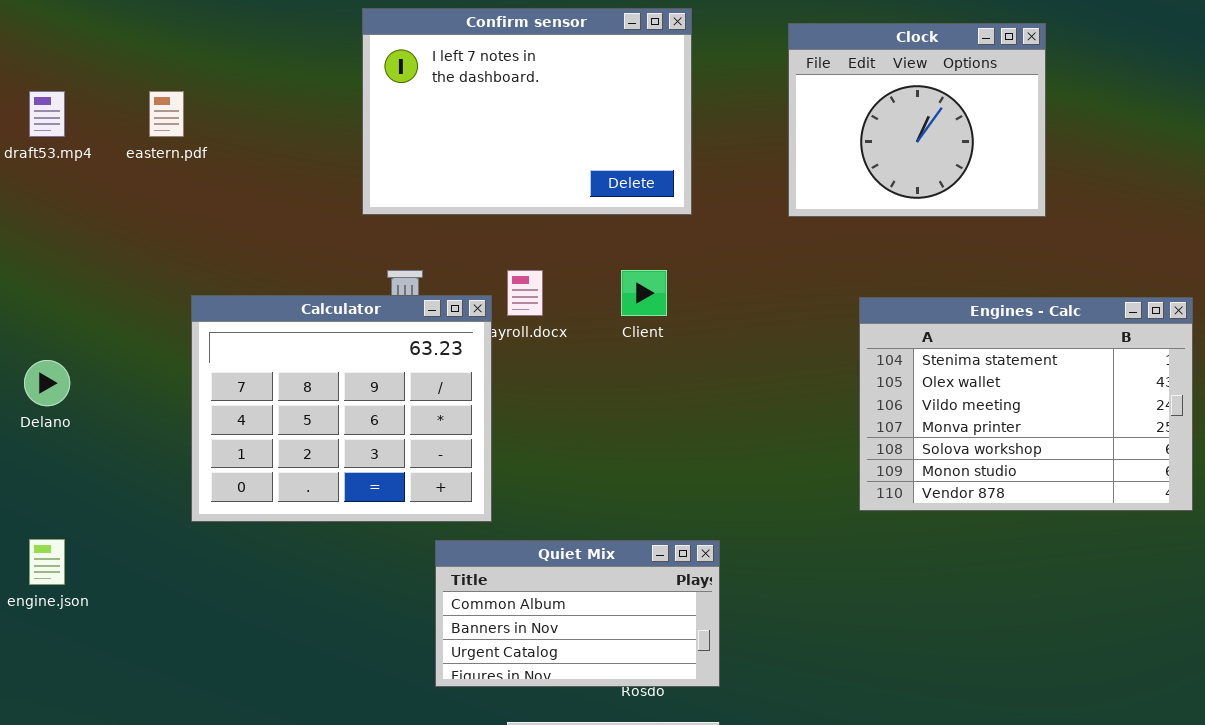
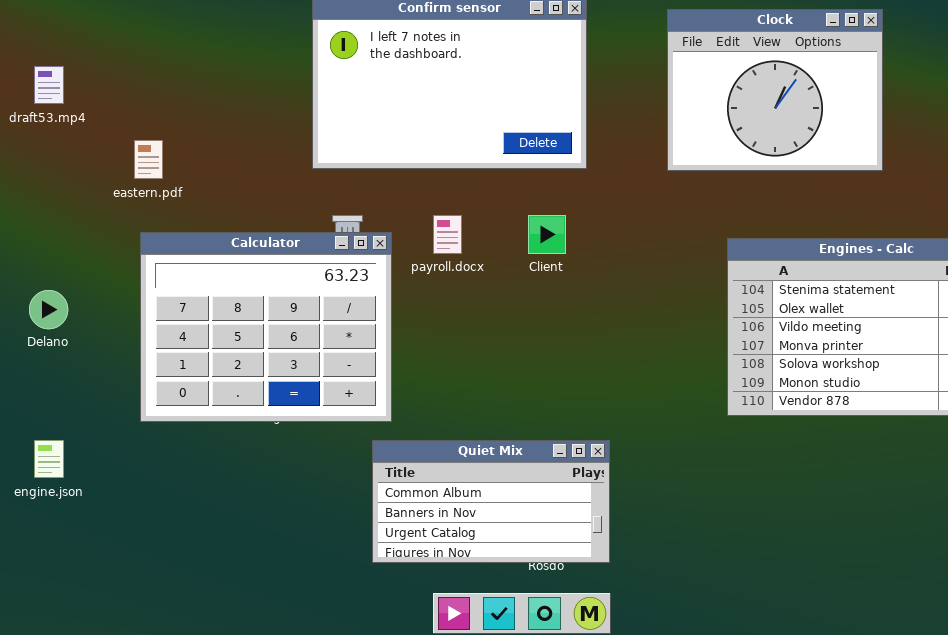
eastern.pdf: [149,91,184,137] -> [134,140,163,179], moved
Calculator: [191,295,492,522] -> [140,232,392,422], moved

